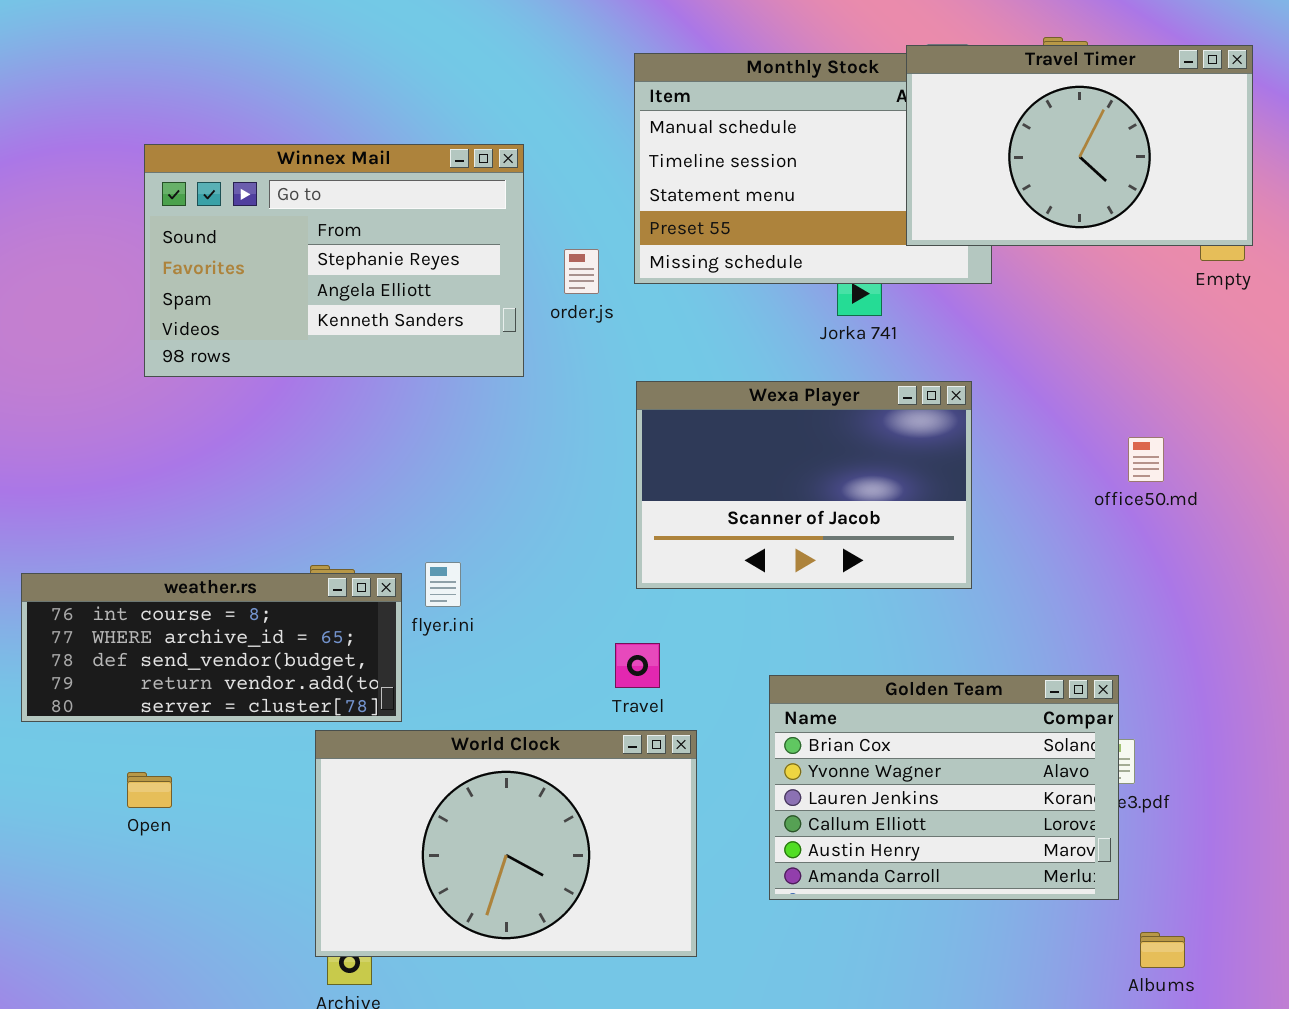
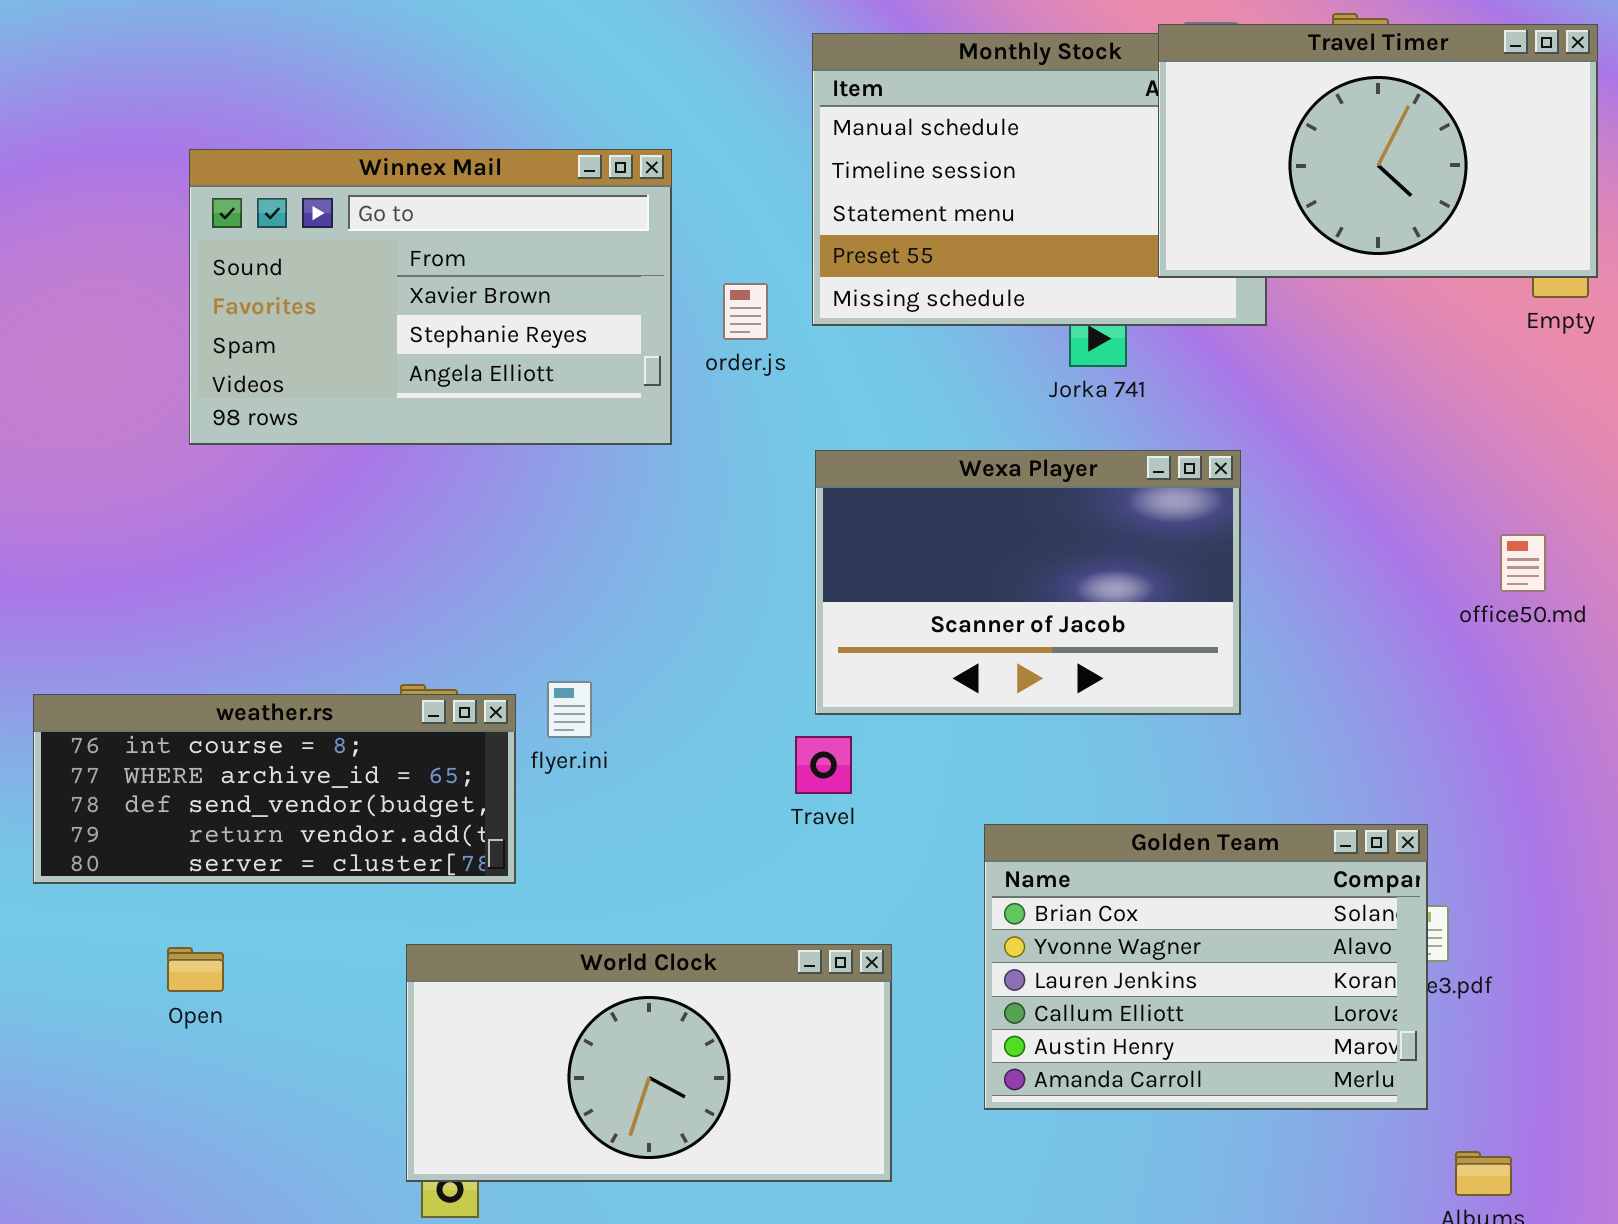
Winnex Mail: [144,144,524,377] -> [189,149,672,445], scrolled up 1 row
office50.md: [1128,437,1164,482] -> [1500,534,1546,592], moved
Travel: [615,643,660,688] -> [795,736,852,794], moved
World Clock: [315,730,697,957] -> [406,944,892,1182], resized

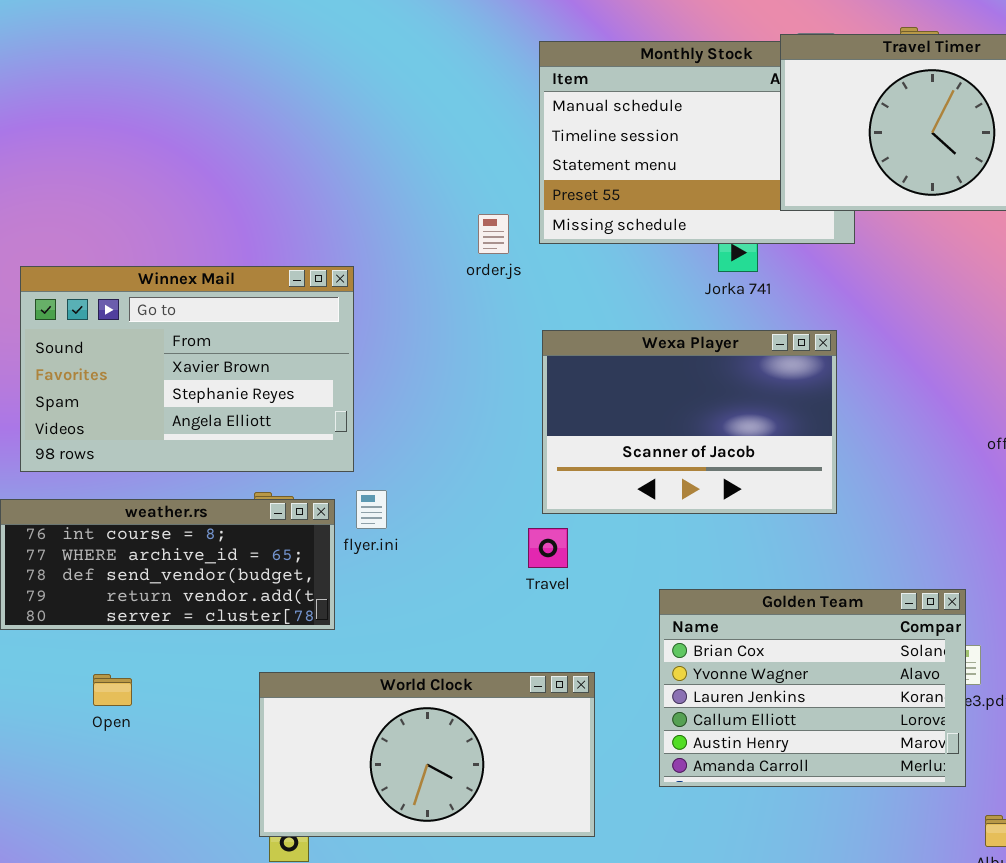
Winnex Mail: [189,149,672,445] -> [20,266,354,472], moved

